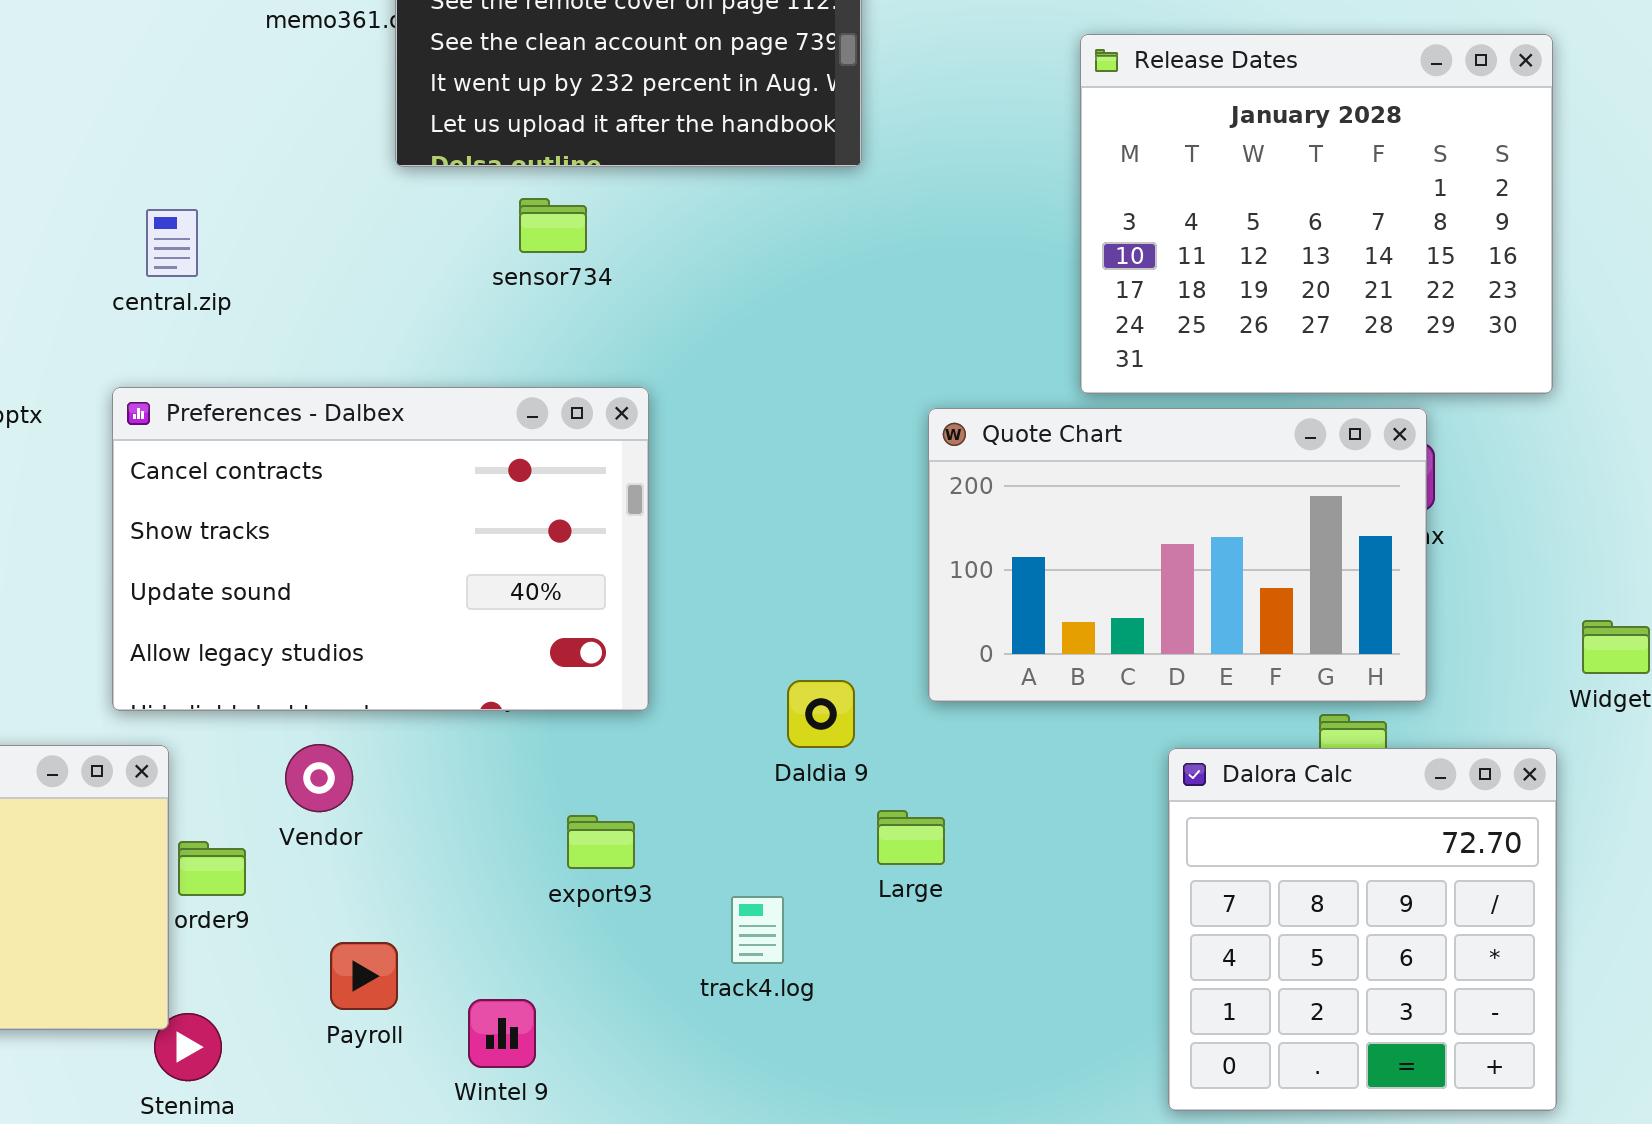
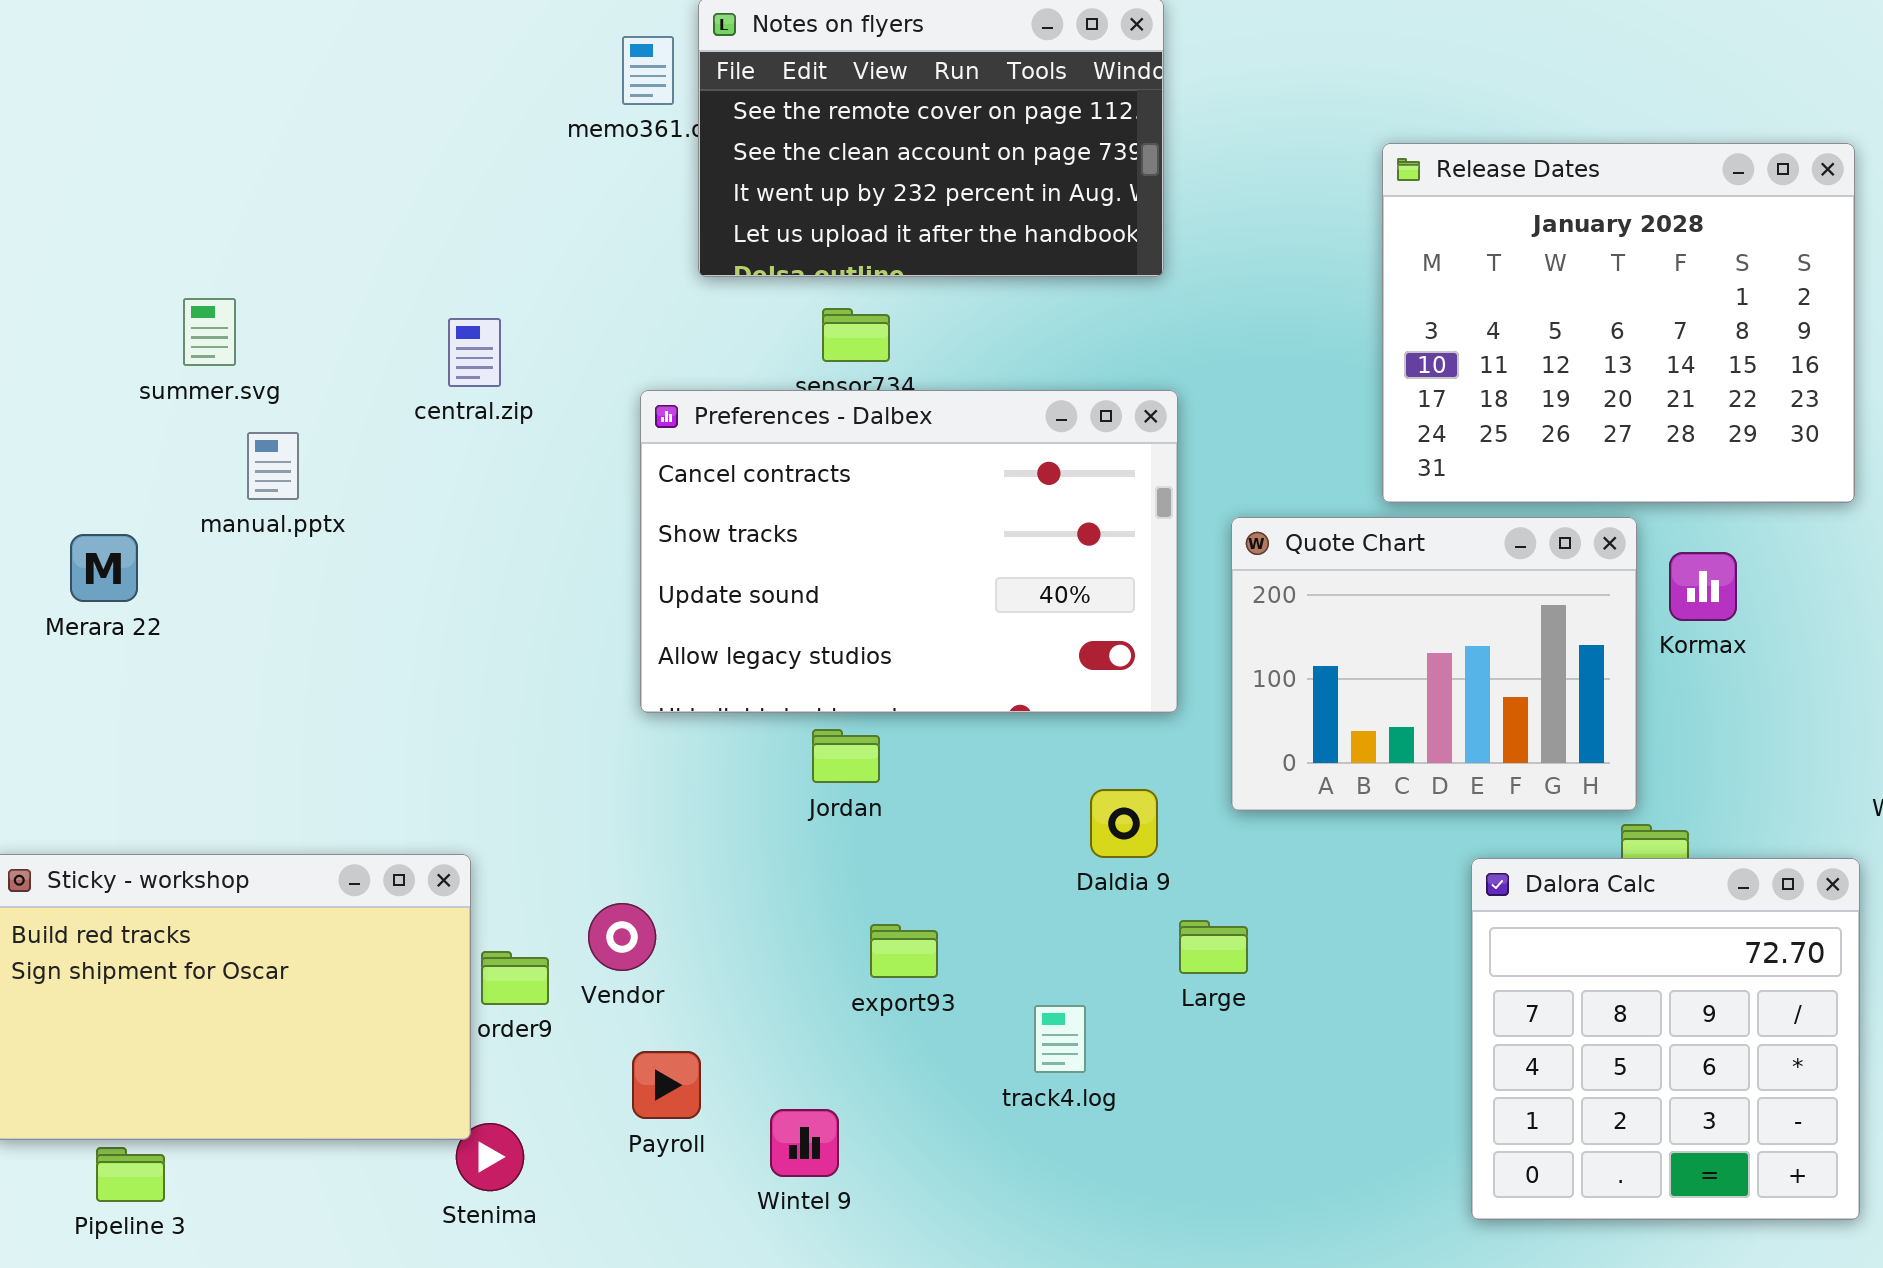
Preferences - Dalbex: [112,387,649,711] -> [640,390,1178,713], moved
Quote Chart: [928,408,1427,702] -> [1231,517,1637,811], resized
Vendor: [285,744,353,812] -> [588,903,656,971], moved

